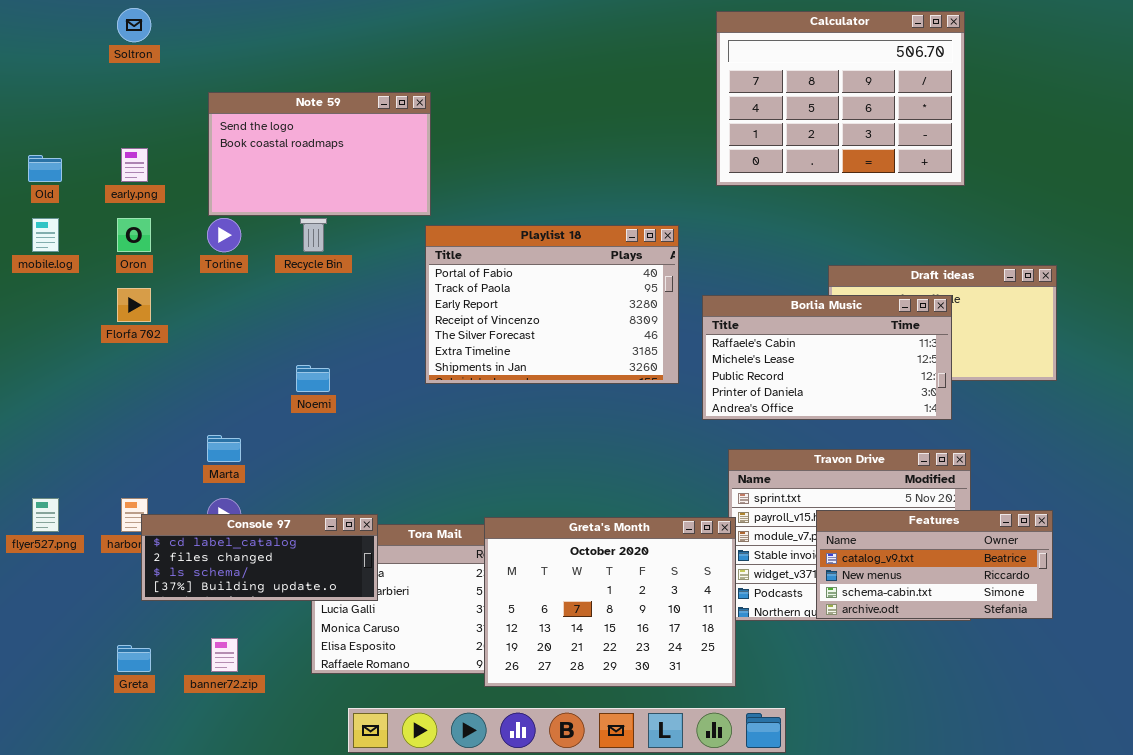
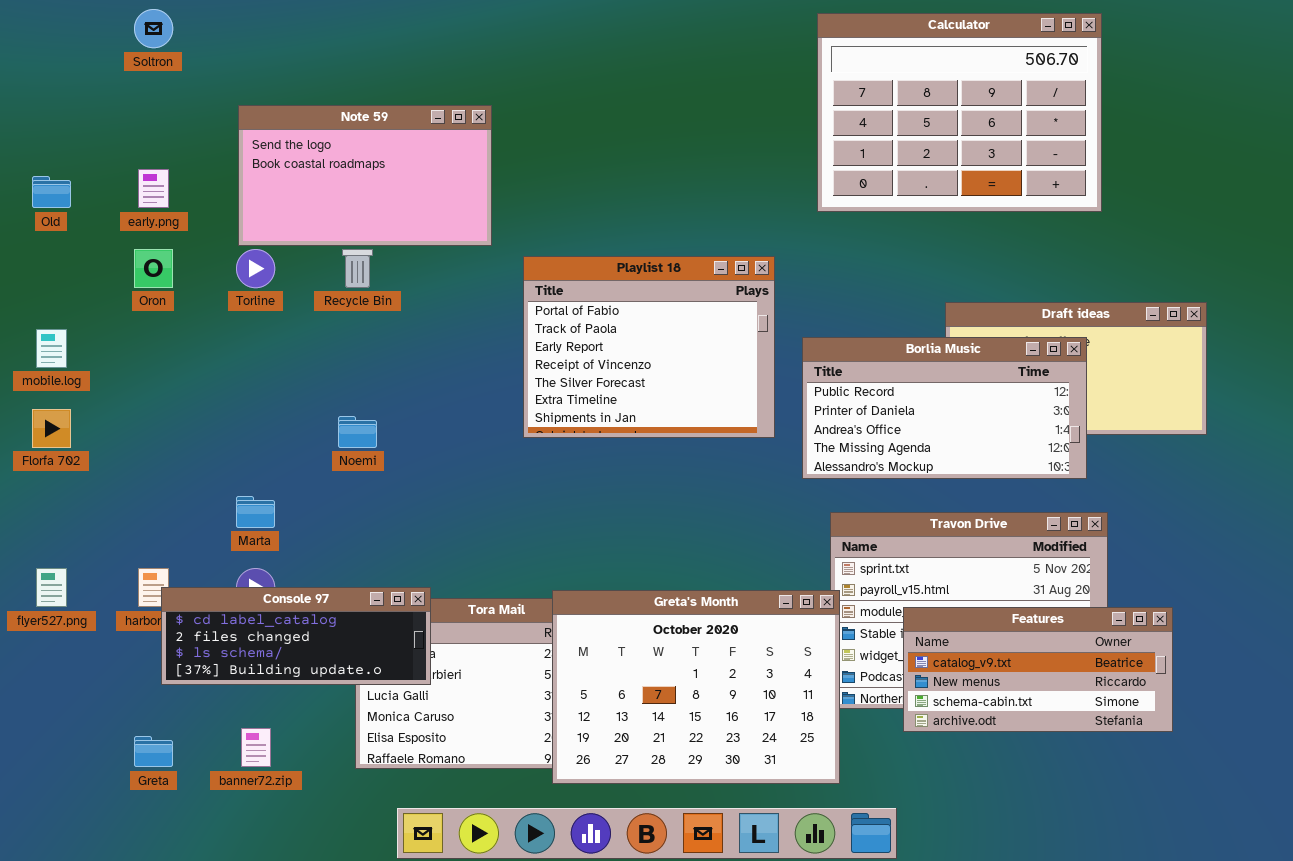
mobile.log: [32,218,59,252] -> [36,329,67,368], moved
Playlist 18: [425,225,679,384] -> [523,256,775,438], resized
Florfa 702: [117,288,151,322] -> [32,409,71,448], moved
Borlia Music: [702,295,952,420] -> [802,337,1087,479], scrolled down 2 rows
Features: [816,510,1053,619] -> [903,607,1173,732], moved

